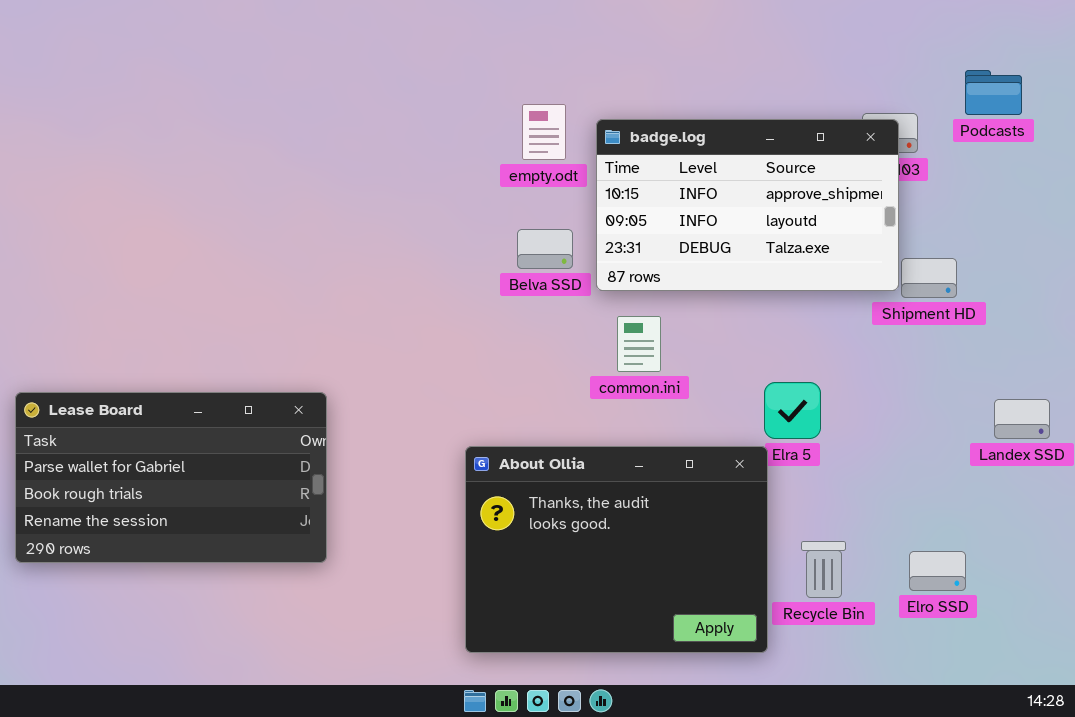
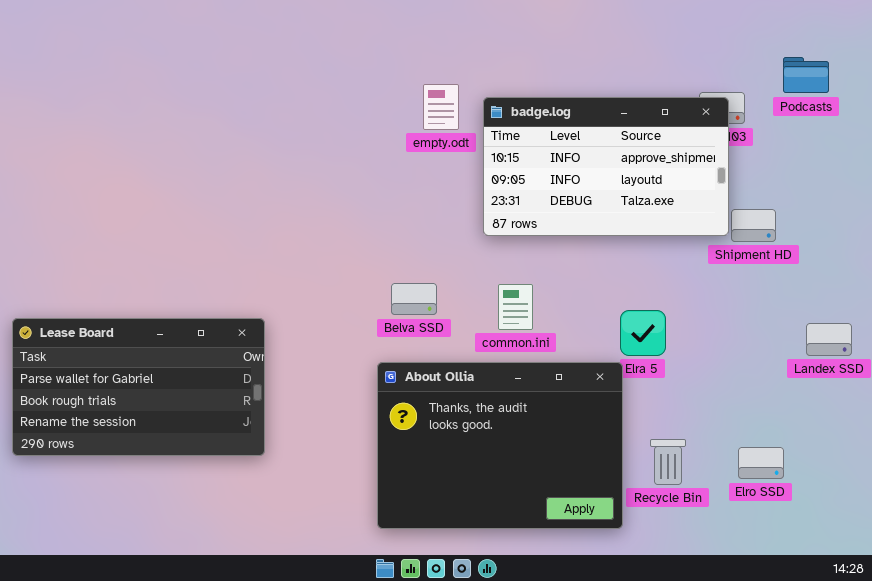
Belva SSD: [517,229,573,269] -> [391,283,437,315], moved
common.ini: [617,316,661,372] -> [498,284,533,330], moved

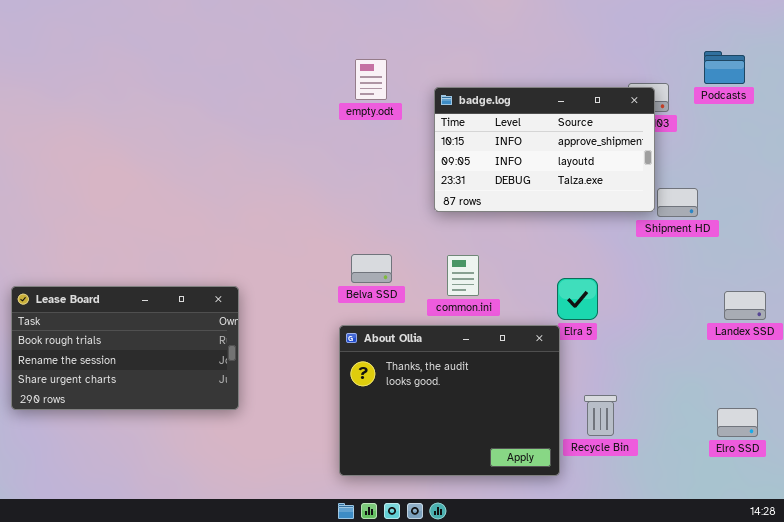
empty.odt: [423,84,459,130] -> [355,59,387,100], moved
Lease Board: [12,318,265,456] -> [11,286,239,410], scrolled down 1 row
Elro SSD: [738,447,784,479] -> [717,408,758,437], moved

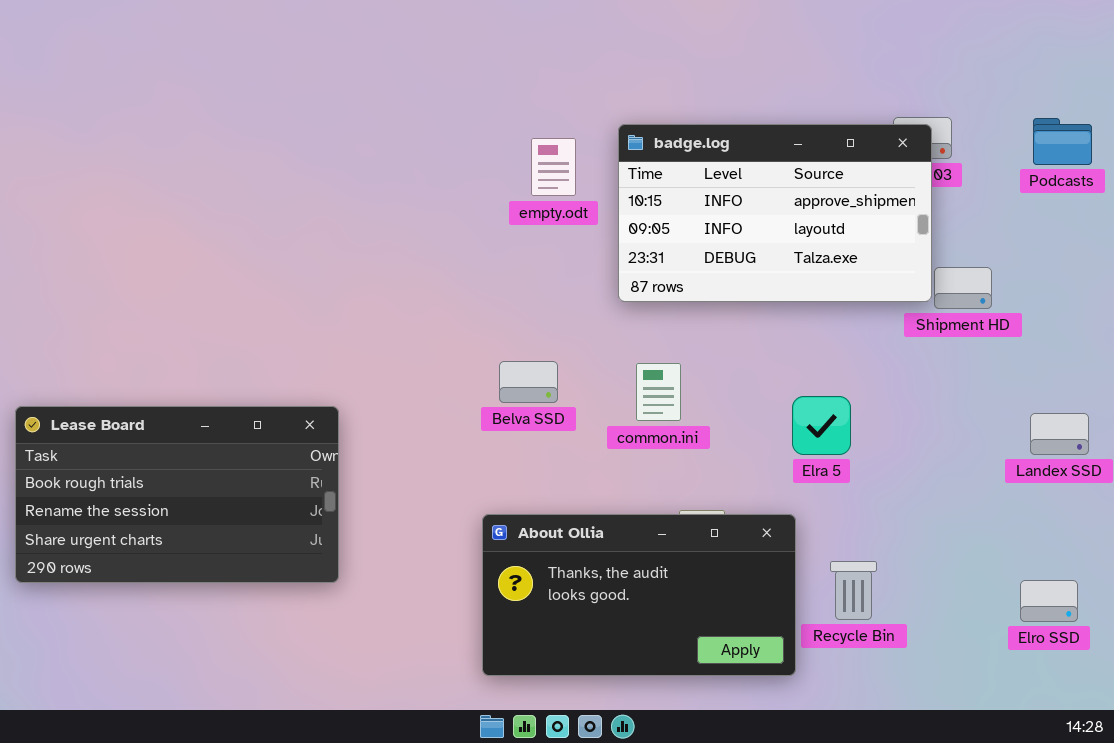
Podcasts: [704,51,745,84] -> [1033,118,1092,165], moved
empty.odt: [355,59,387,100] -> [531,138,576,196], moved
About Ollia: [339,325,560,476] -> [482,514,796,676], resized

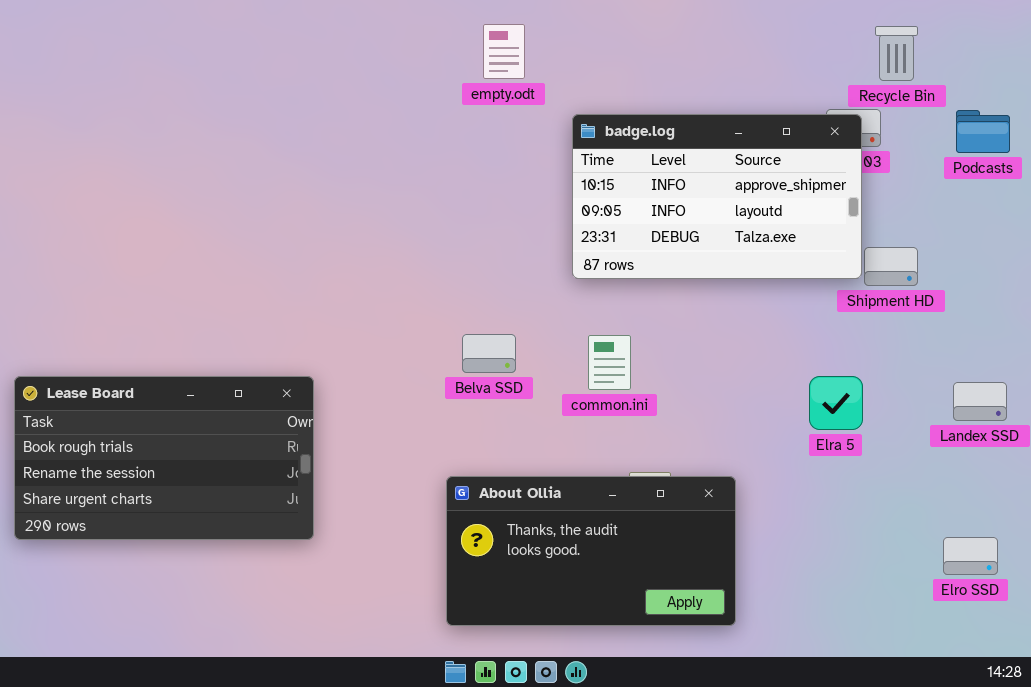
empty.odt: [531,138,576,196] -> [483,24,525,79], moved
Elra 5: [792,396,851,455] -> [809,376,863,430], moved
Recycle Bin: [830,561,877,620] -> [875,26,918,81], moved

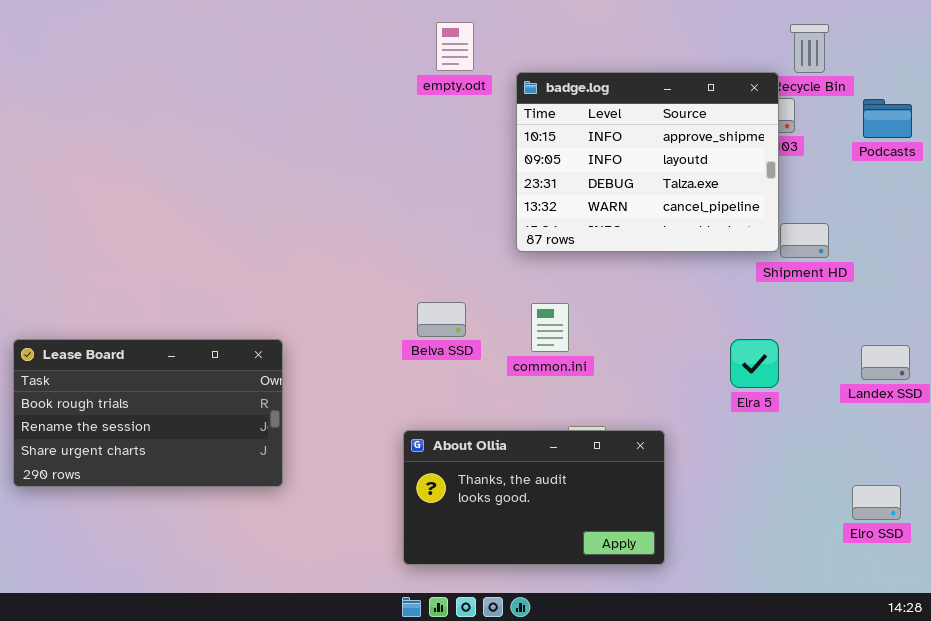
badge.log: [572,114,862,279] -> [516,72,779,252], resized

